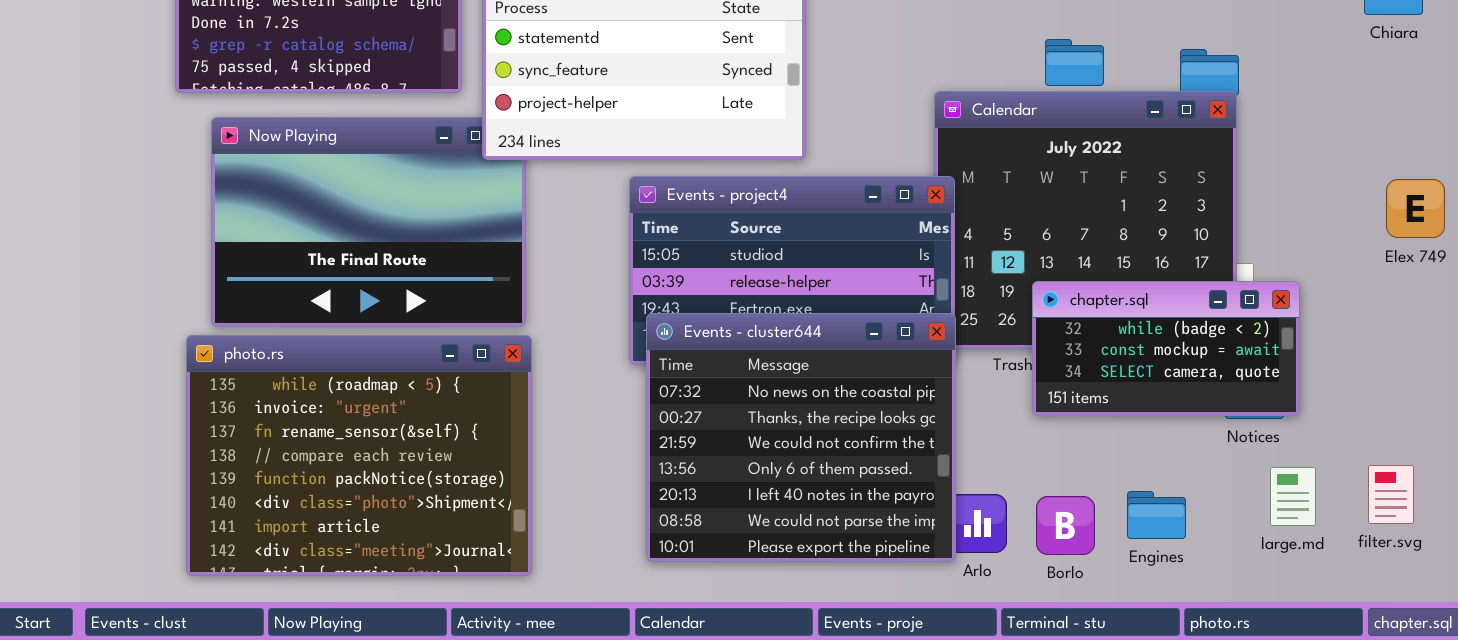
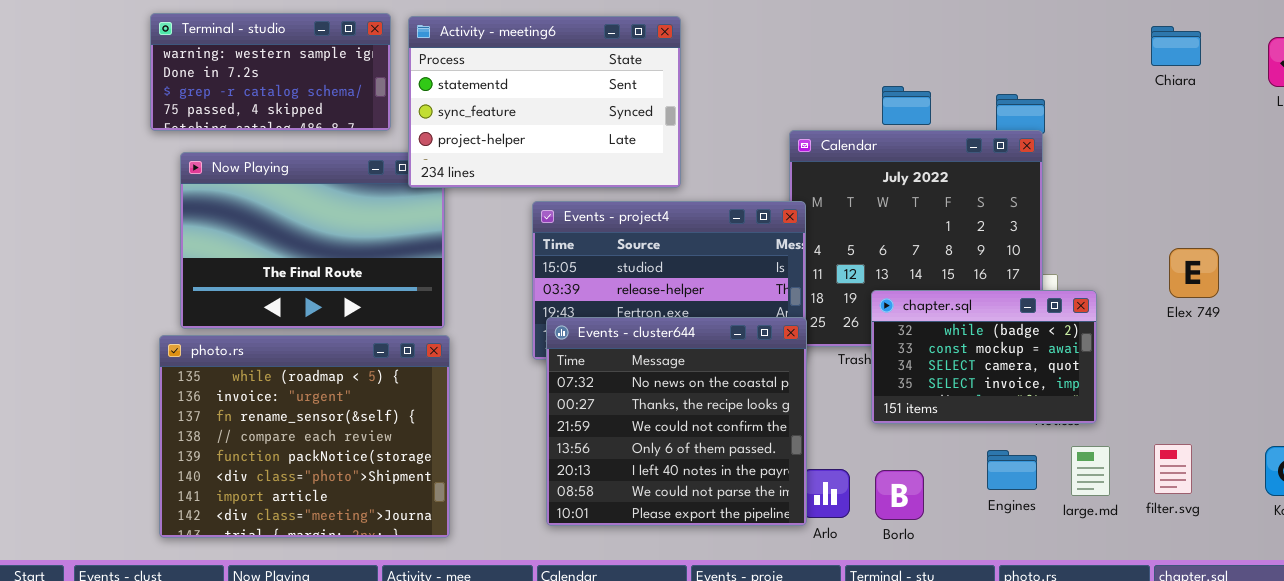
Elex 749: [1386,179,1445,238] -> [1169,248,1219,298], moved
chapter.sql: [1032,281,1300,416] -> [871,290,1097,424], resized
Engines: [1127,491,1186,539] -> [987,450,1037,490], moved

